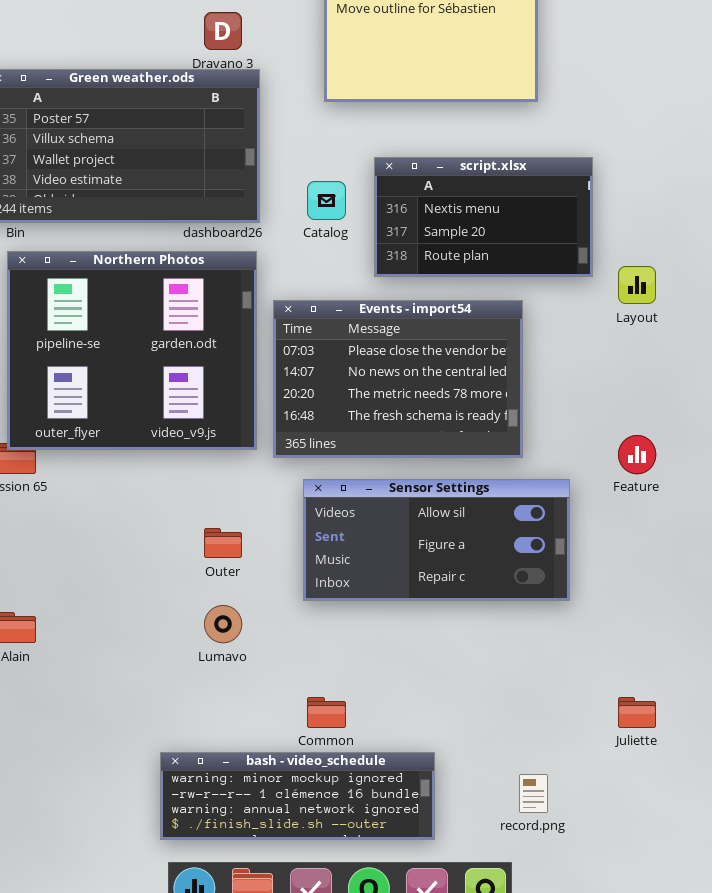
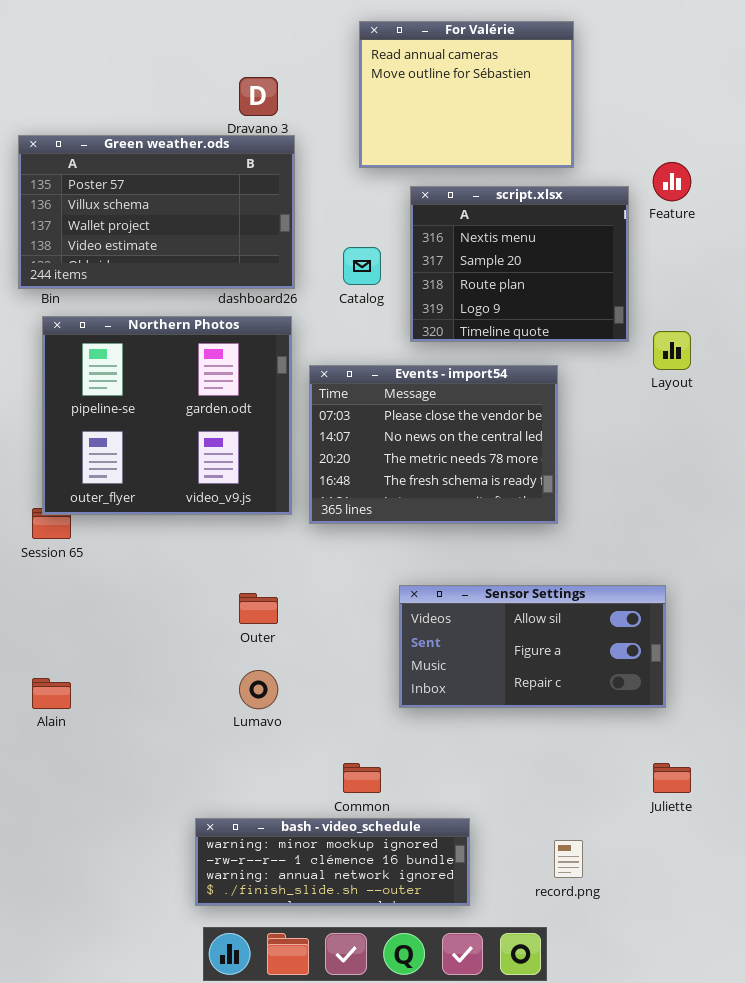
script.xlsx: [374,157,593,277] -> [410,186,629,342], resized
Feature: [618,435,656,474] -> [653,162,691,201], moved
Sensor Settings: [303,479,570,601] -> [399,585,666,708], moved

